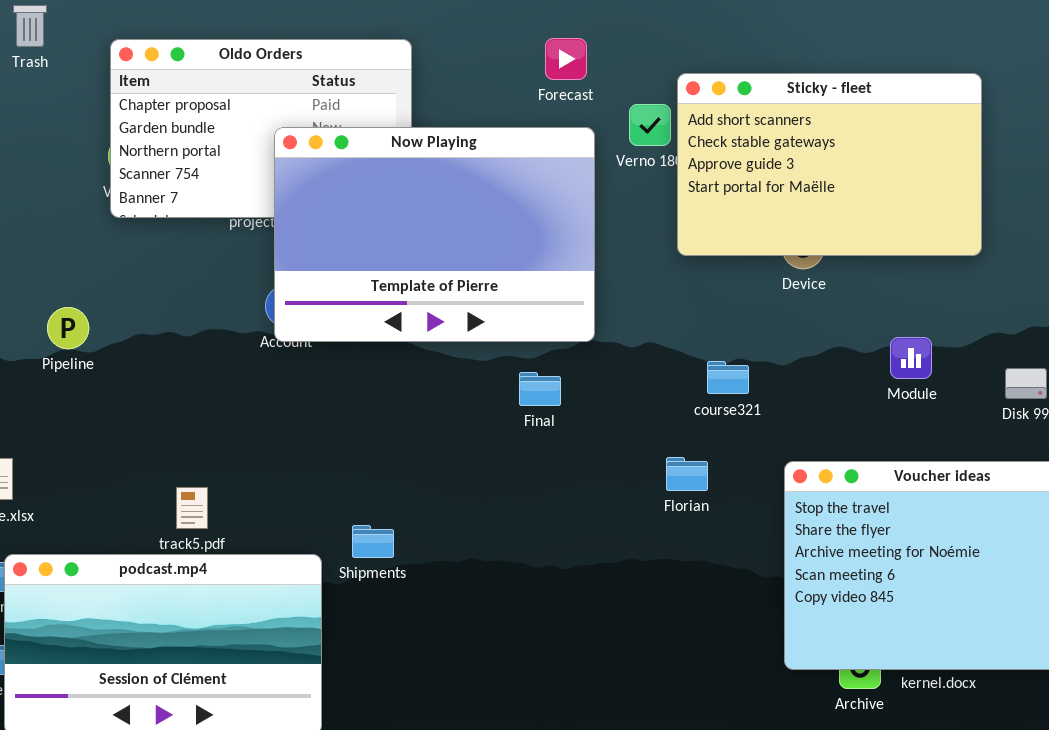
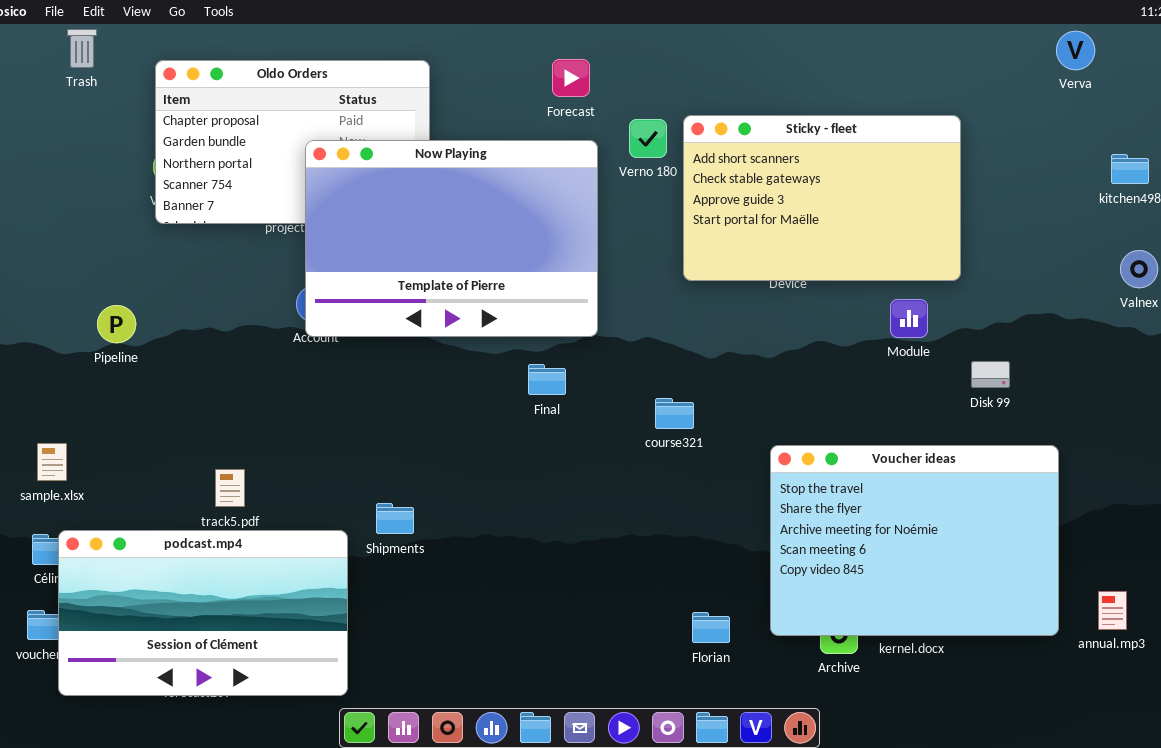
Sticky - fleet: [677,73,982,256] -> [683,115,961,281], moved
Module: [890,337,932,379] -> [890,299,928,338], moved
course321: [707,361,749,394] -> [655,398,694,429], moved
Florian: [666,457,708,491] -> [692,612,730,643], moved

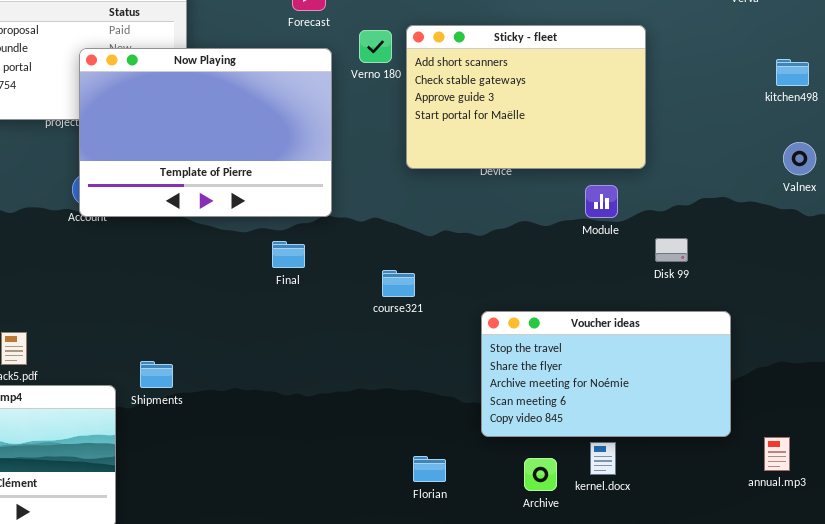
Voucher ideas: [770,445,1059,636] -> [481,311,731,437], resized

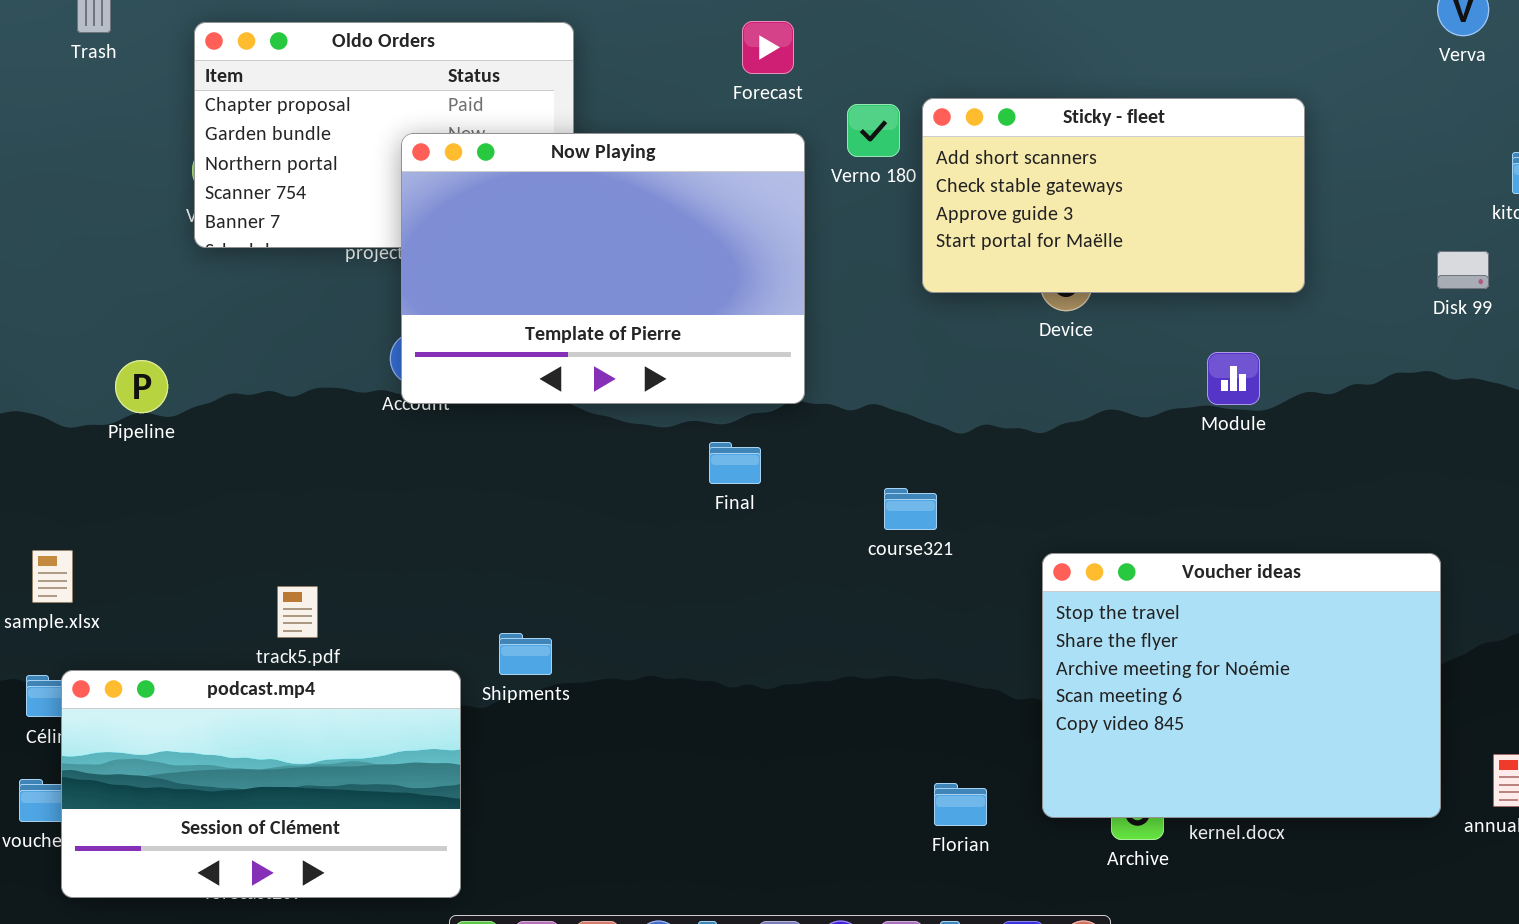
Sticky - fleet: [406,25,646,169] -> [922,98,1305,293], resized
Disk 99: [655,238,688,262] -> [1437,251,1489,289], moved
Voucher ideas: [481,311,731,437] -> [1042,553,1441,818], resized

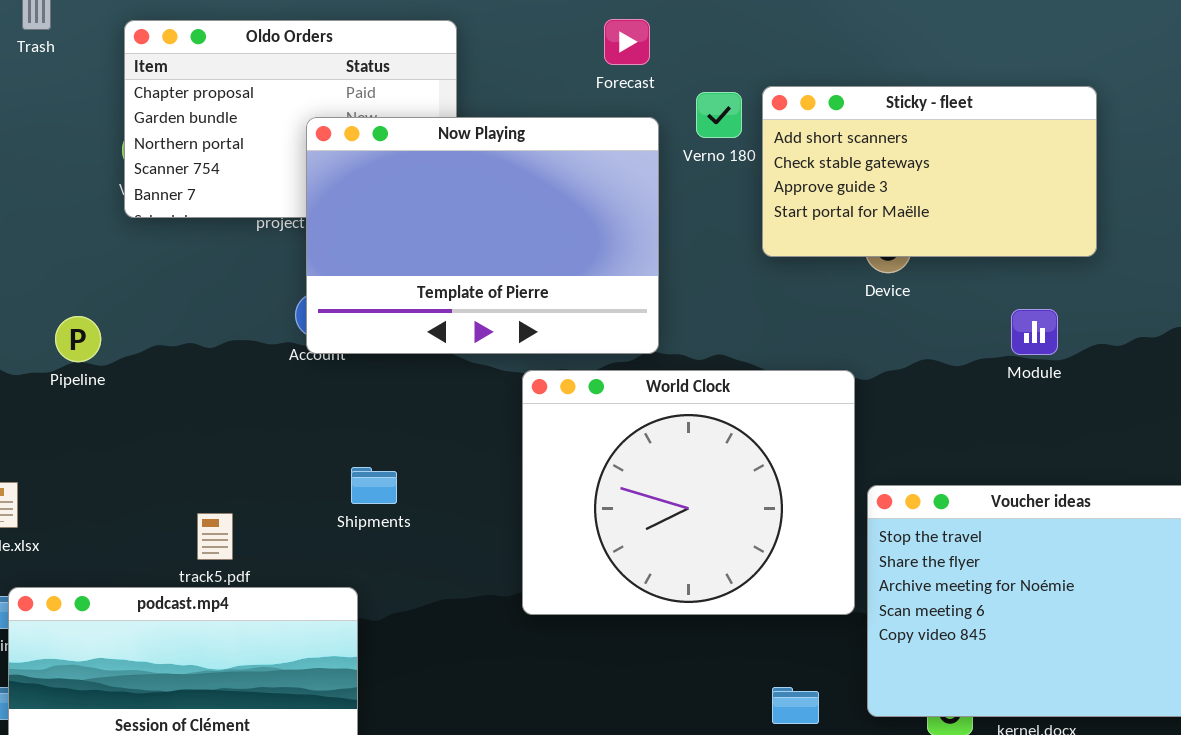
World Clock: none -> [522,370,855,615], opened
Shipments: [499,633,552,675] -> [351,467,397,504], moved

